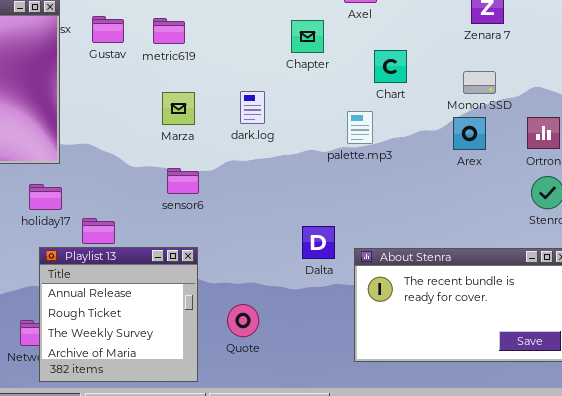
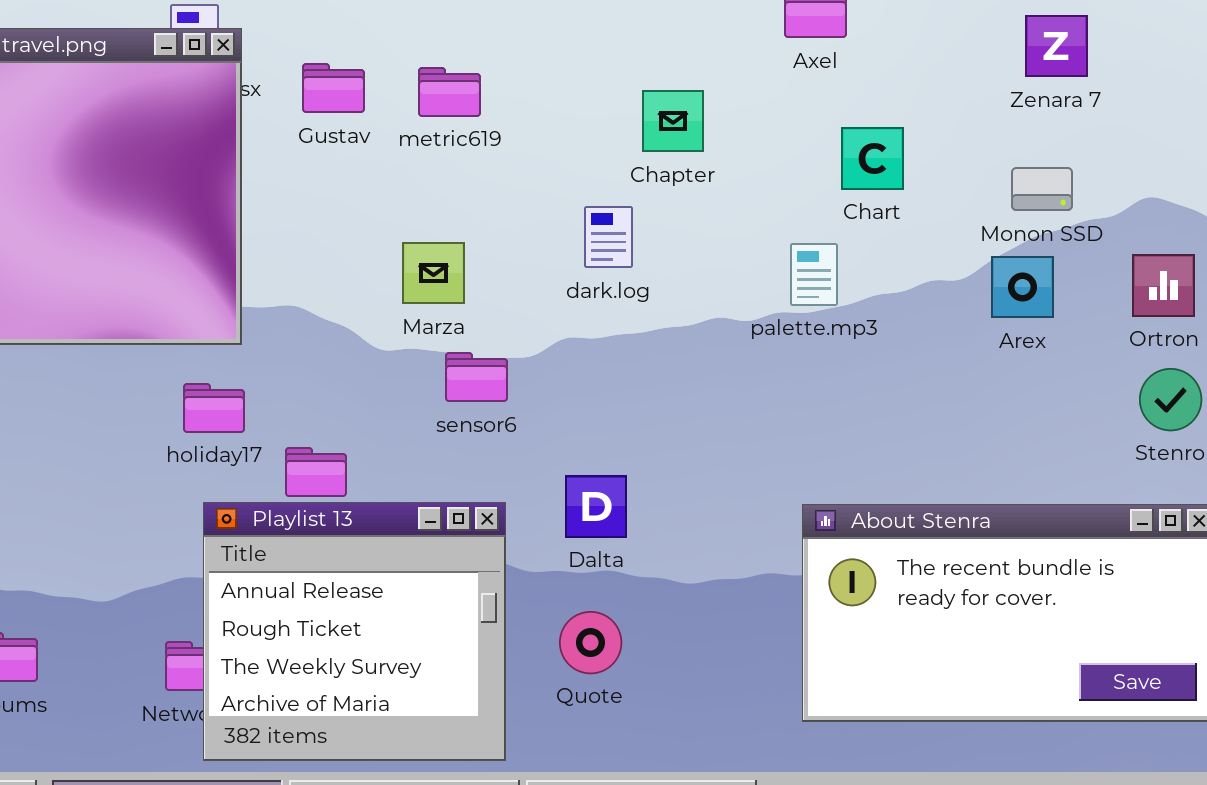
Chapter: [291,20,324,53] -> [642,90,704,152], moved
Marza: [162,92,195,125] -> [402,242,465,304], moved
Dalta: [302,226,335,259] -> [565,475,627,538], moved

